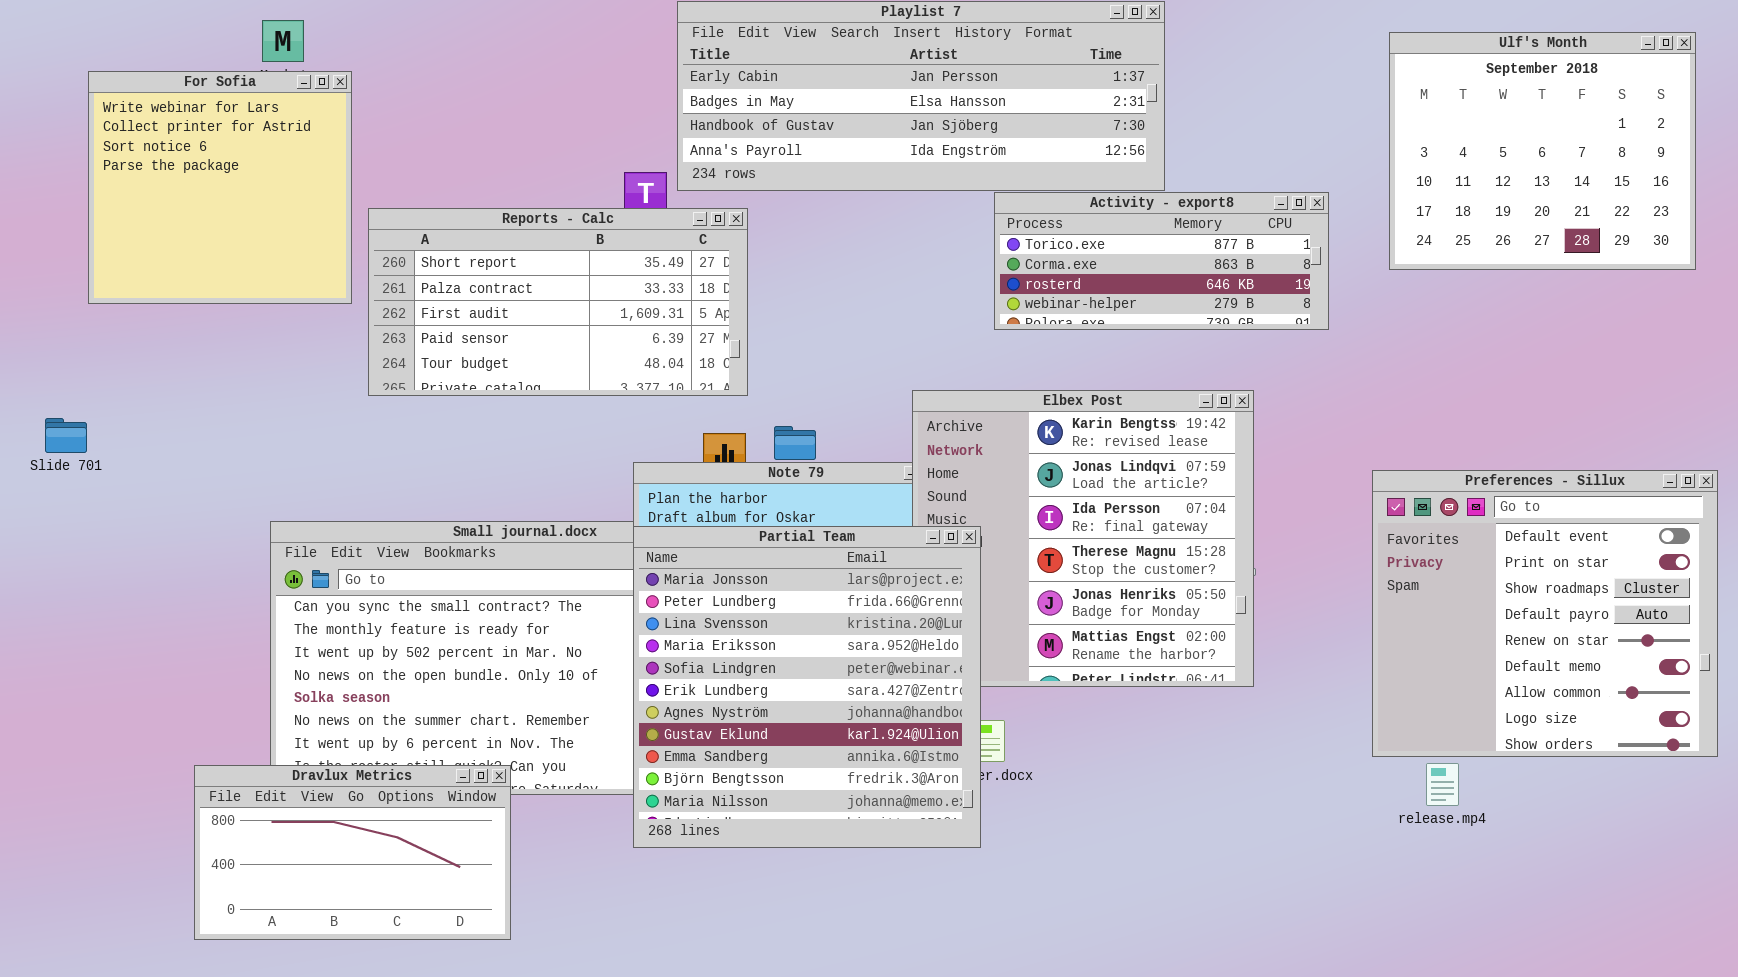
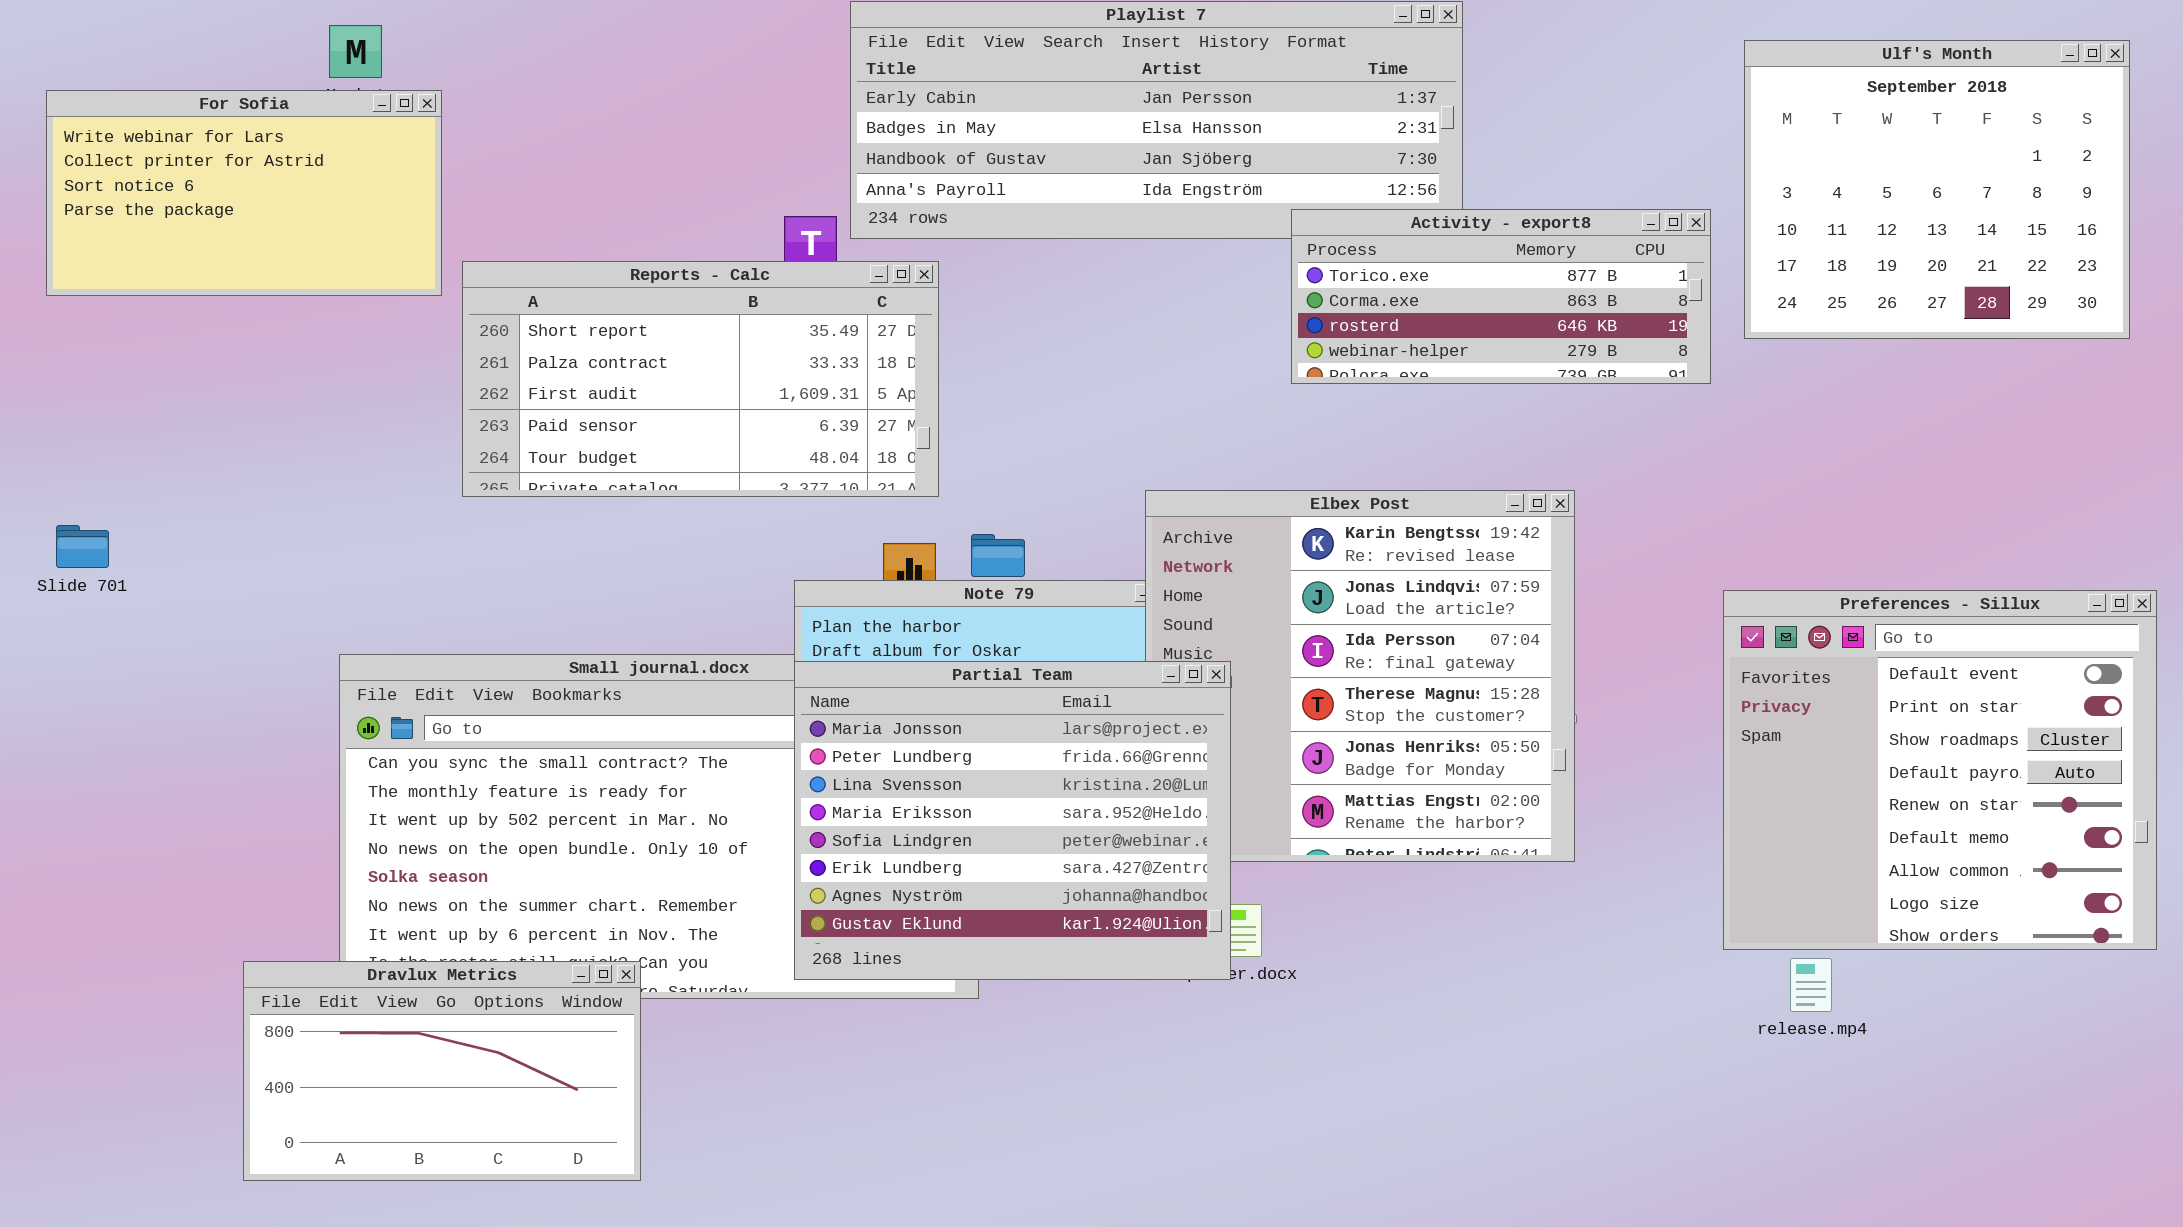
For Sofia: [88,71,352,304] -> [46,90,442,296], resized
Activity - export8: [994,192,1329,330] -> [1291,209,1711,384], moved
Partial Team: [633,526,981,848] -> [794,661,1231,980], resized

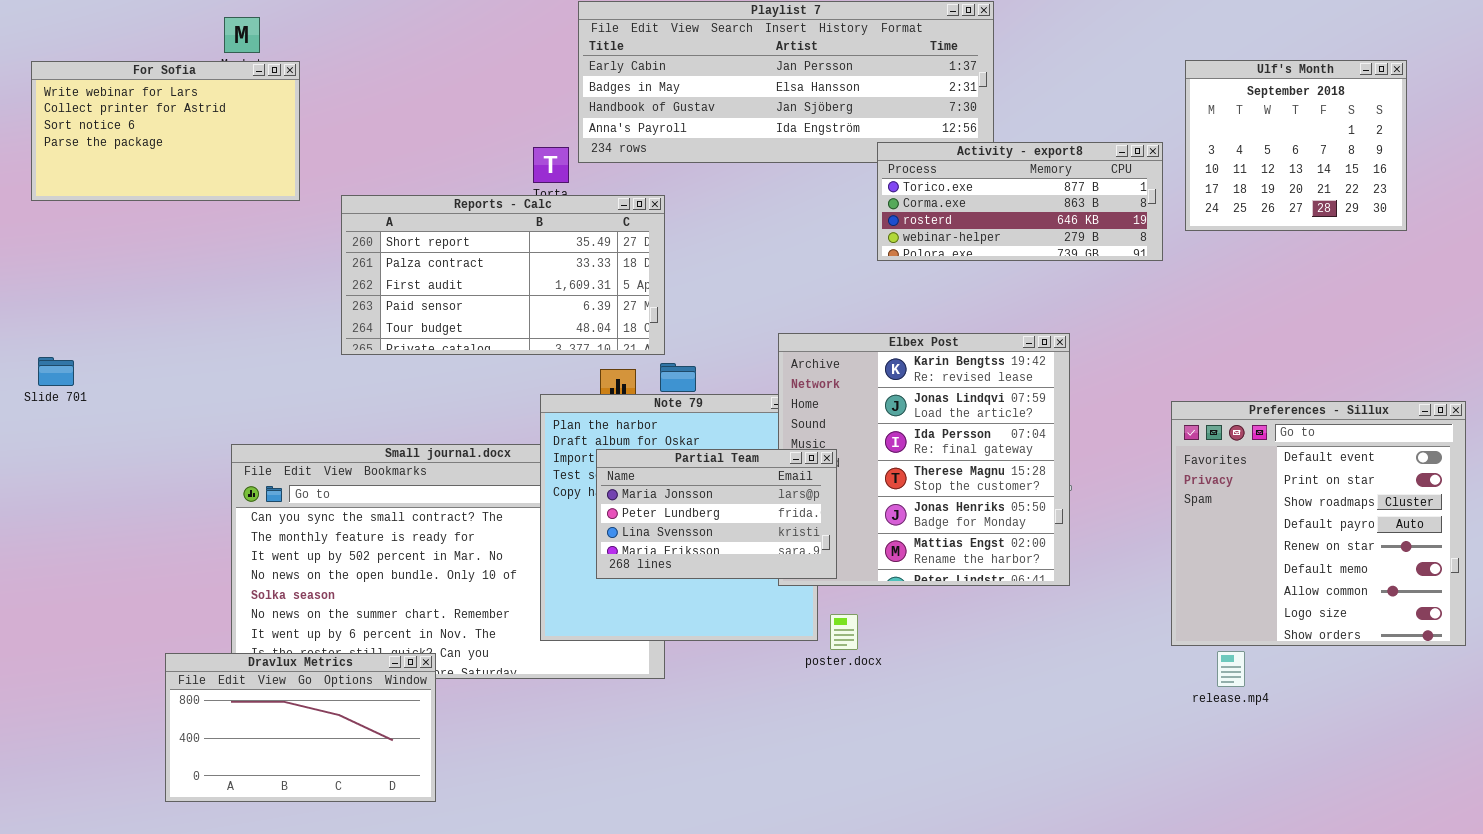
Ulf's Month: [1744,40,2130,339] -> [1185,60,1407,231], resized
Reports - Calc: [462,261,939,497] -> [341,195,665,355], moved
Partial Team: [794,661,1231,980] -> [596,449,837,579], resized

